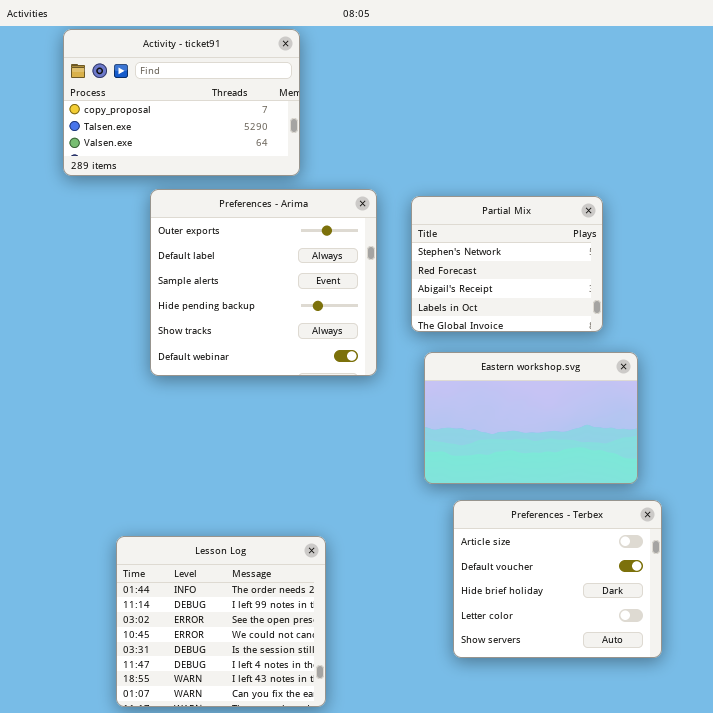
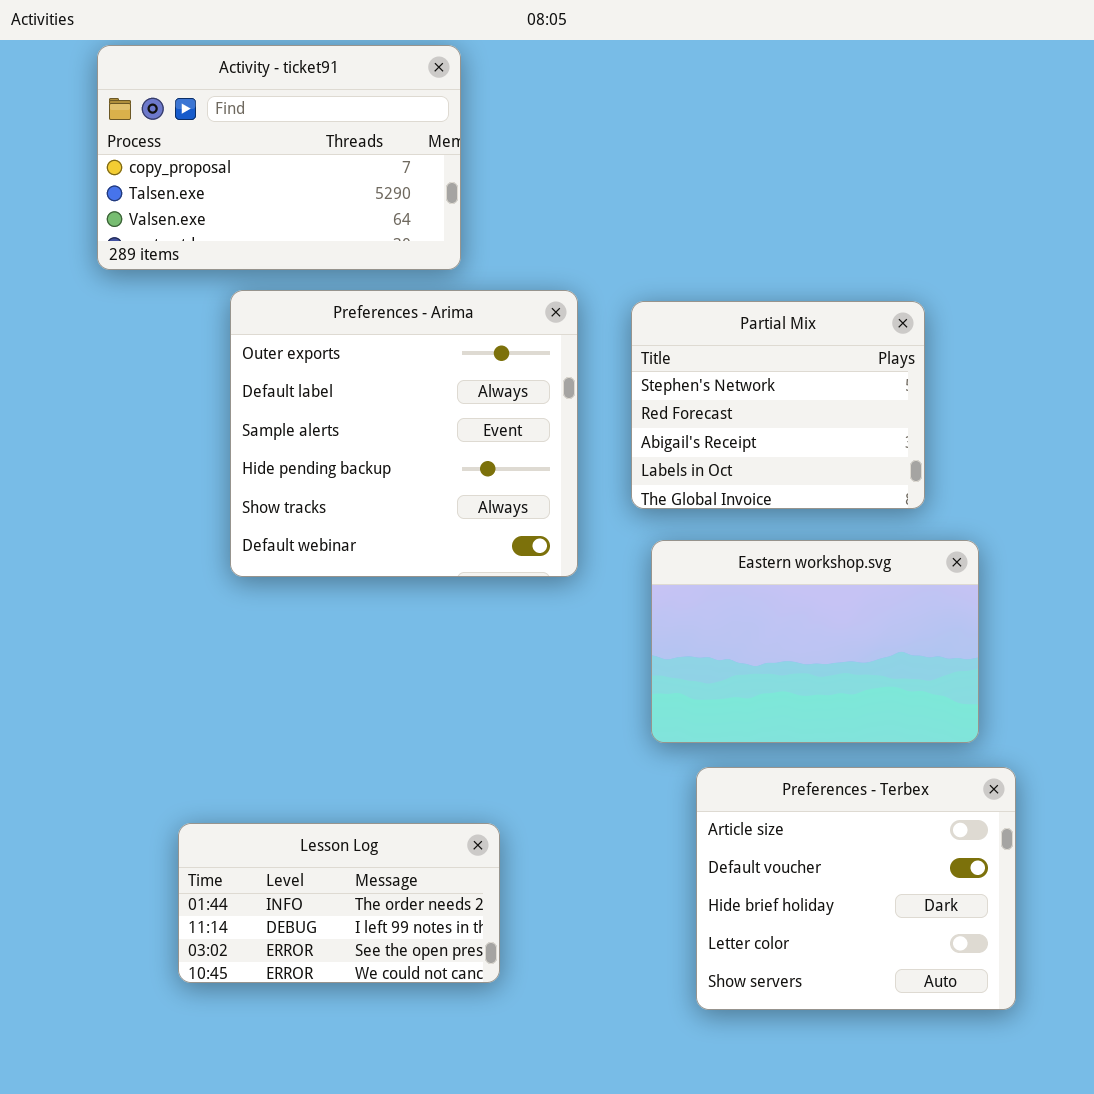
Lesson Log: [116,536,326,707] -> [178,823,500,983], resized

